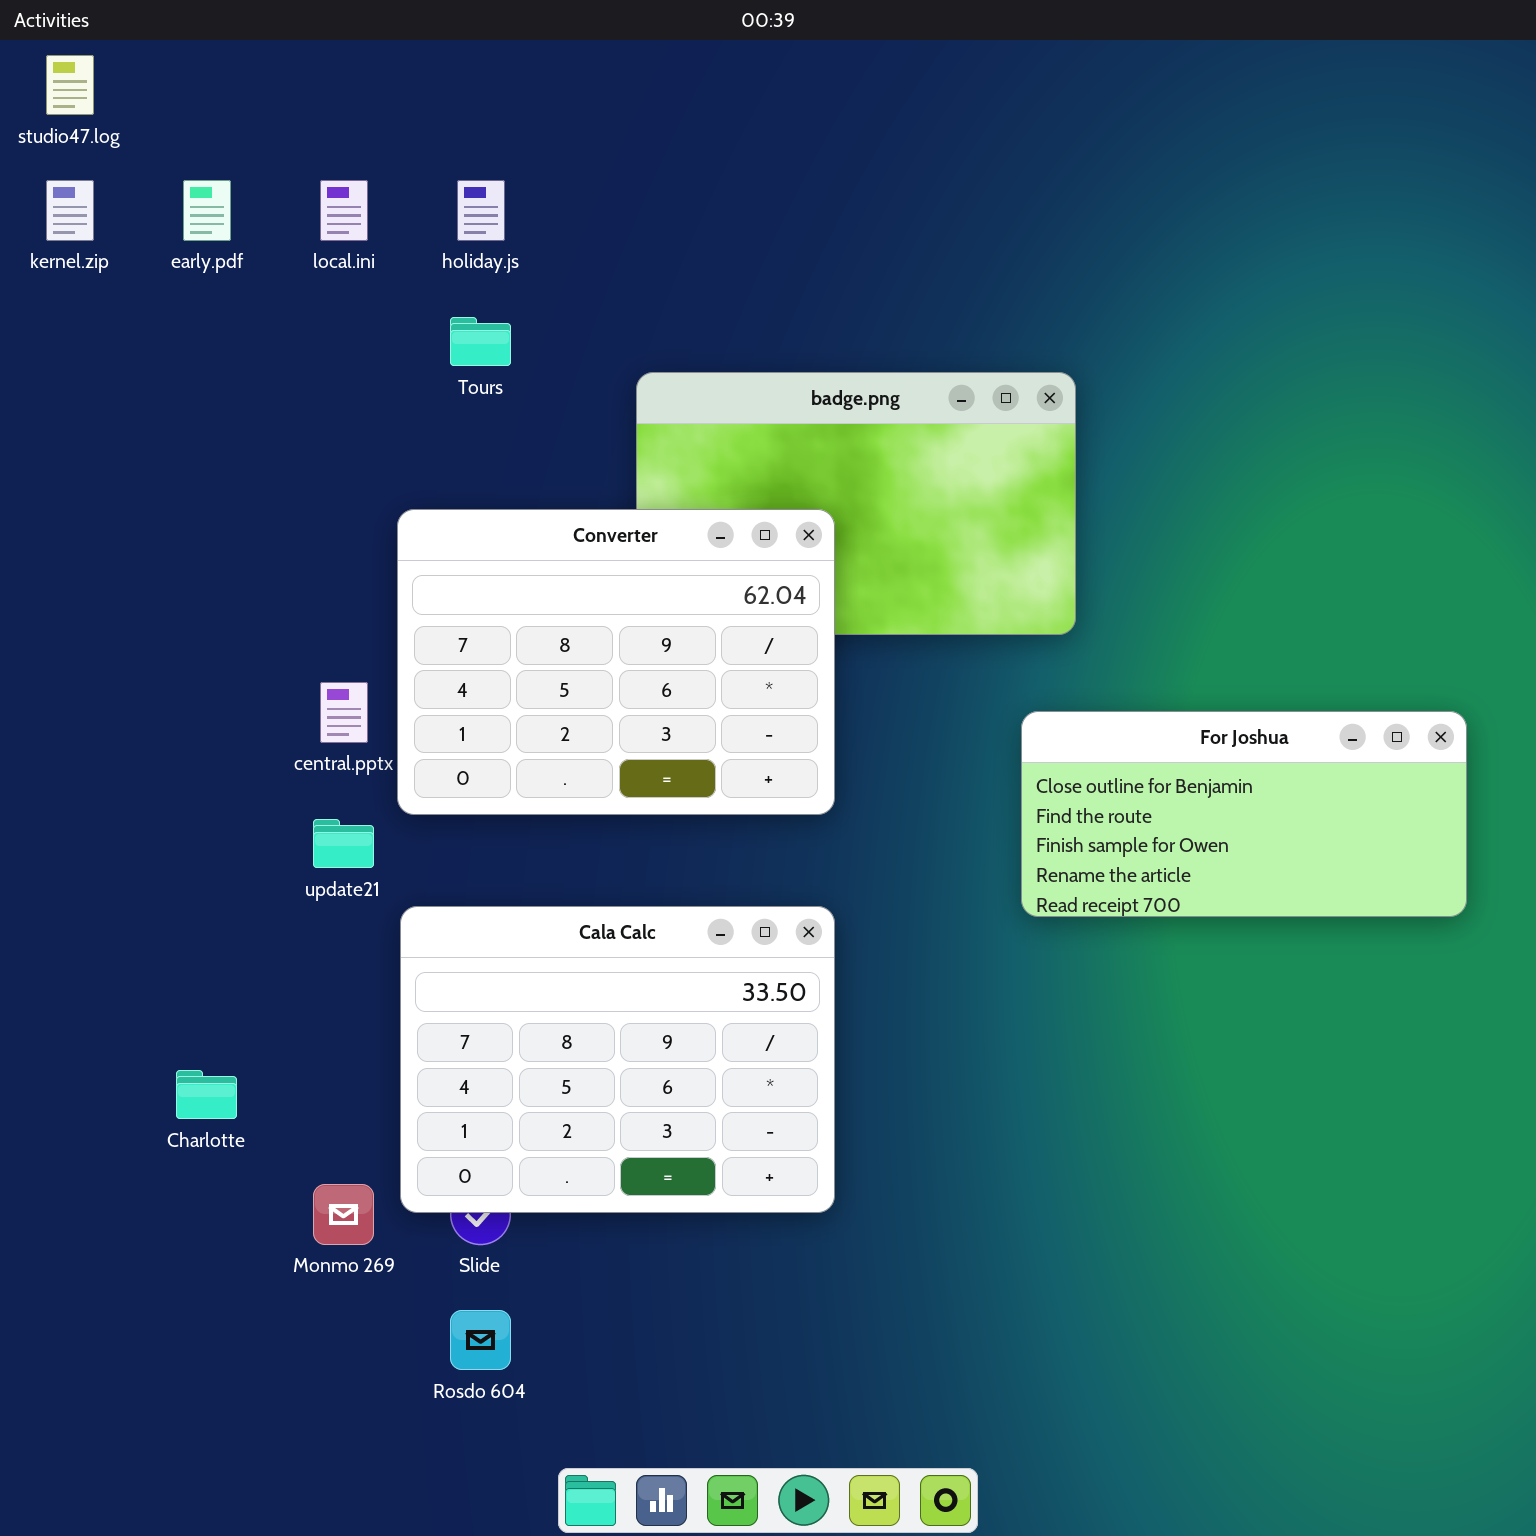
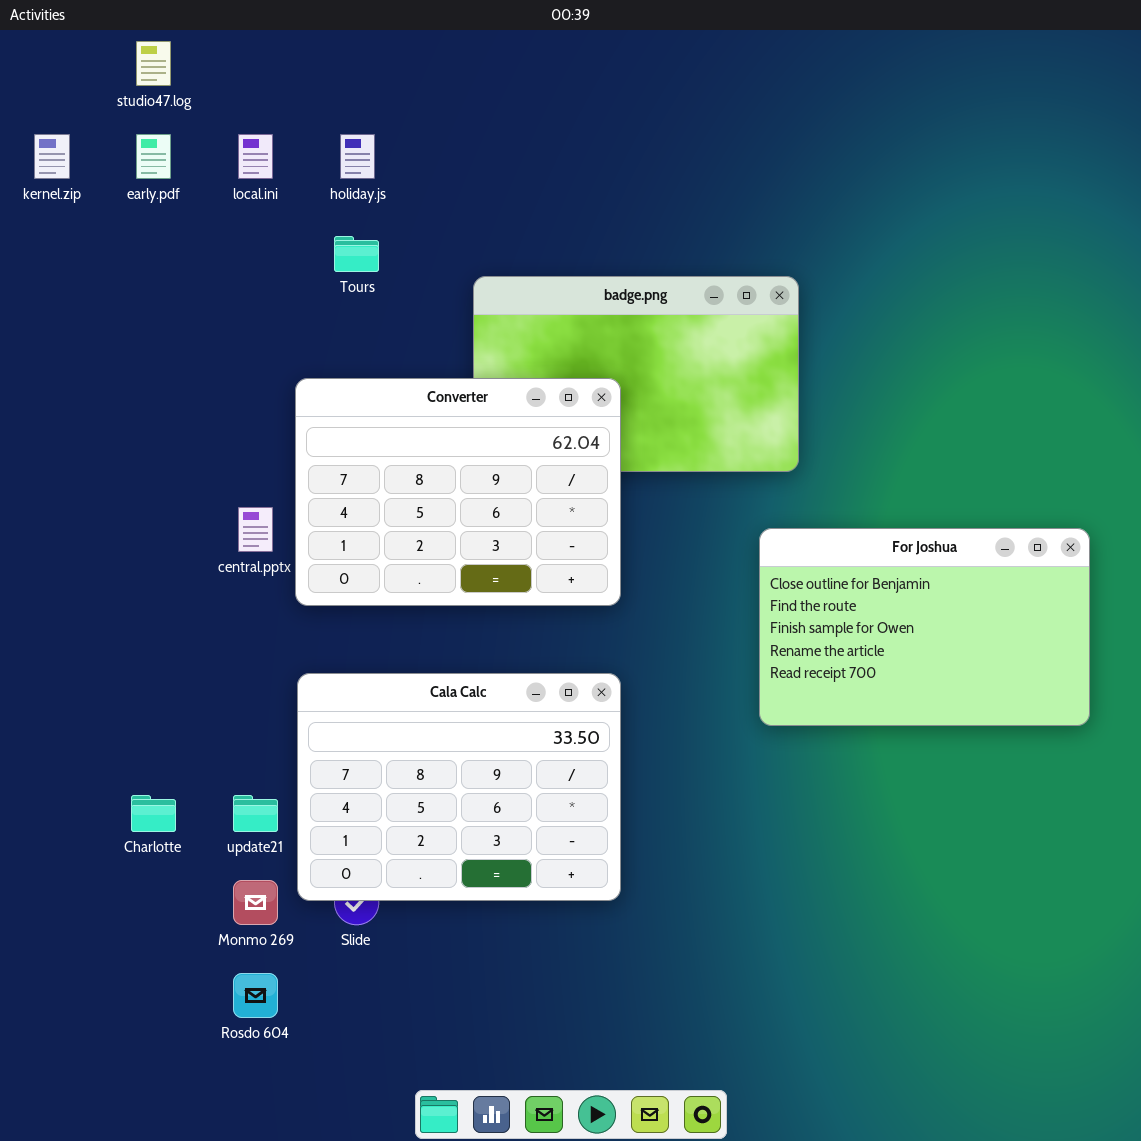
studio47.log: [46,55,94,115] -> [136,41,171,86], moved
For Joshua: [1021,711,1467,917] -> [759,528,1090,726], resized
update21: [313,819,374,868] -> [233,795,278,832], moved
Rosdo 604: [450,1310,511,1370] -> [233,973,278,1018], moved

